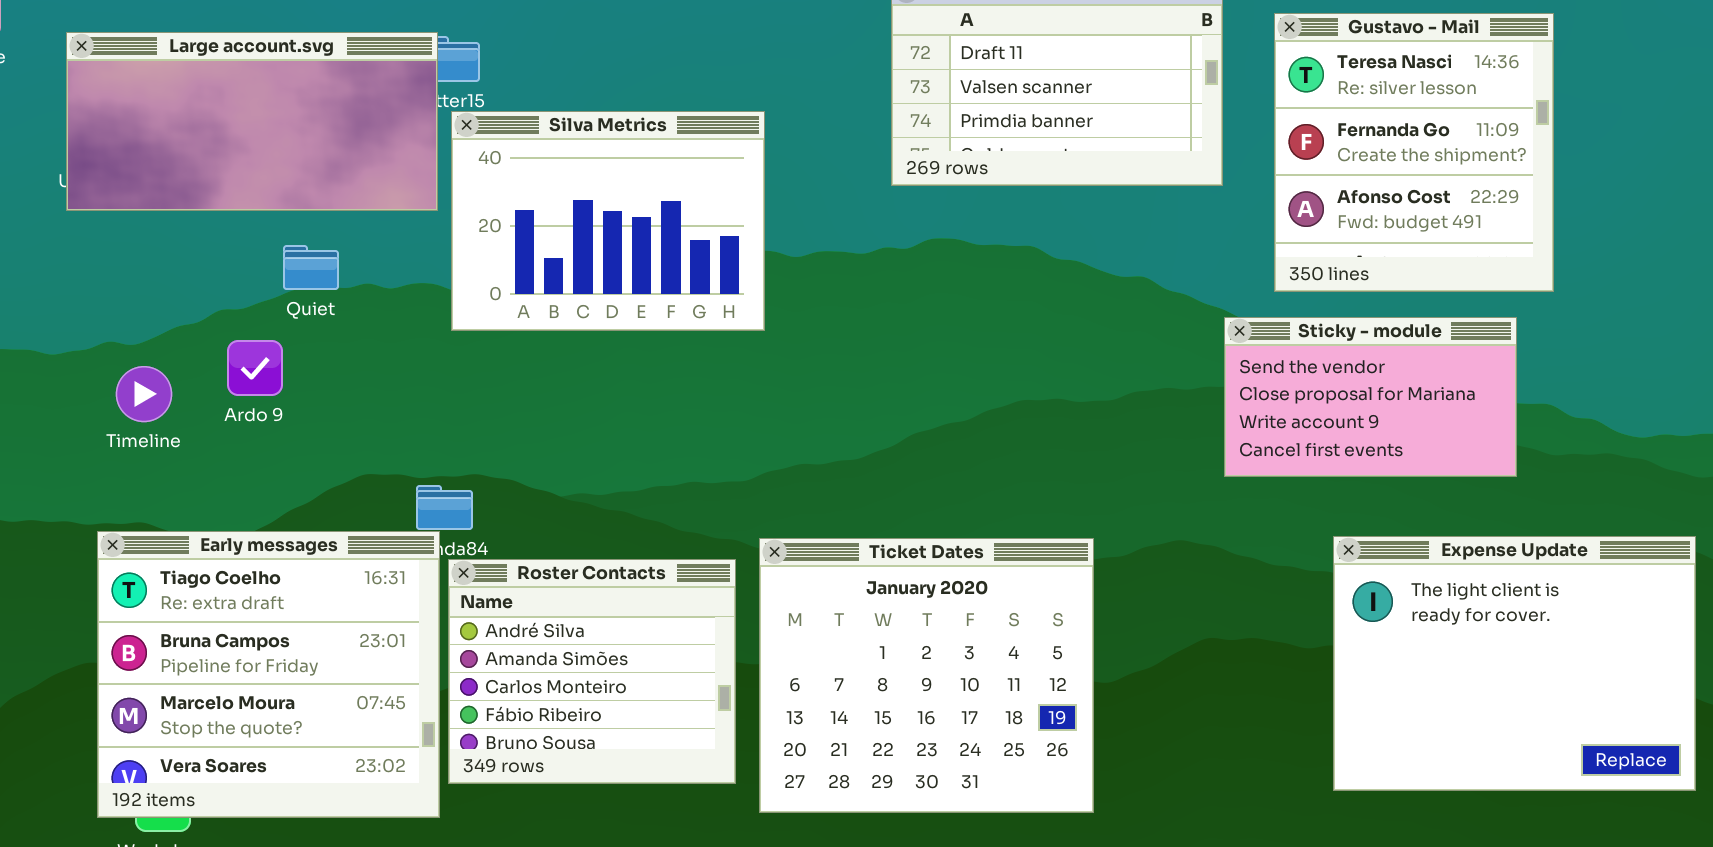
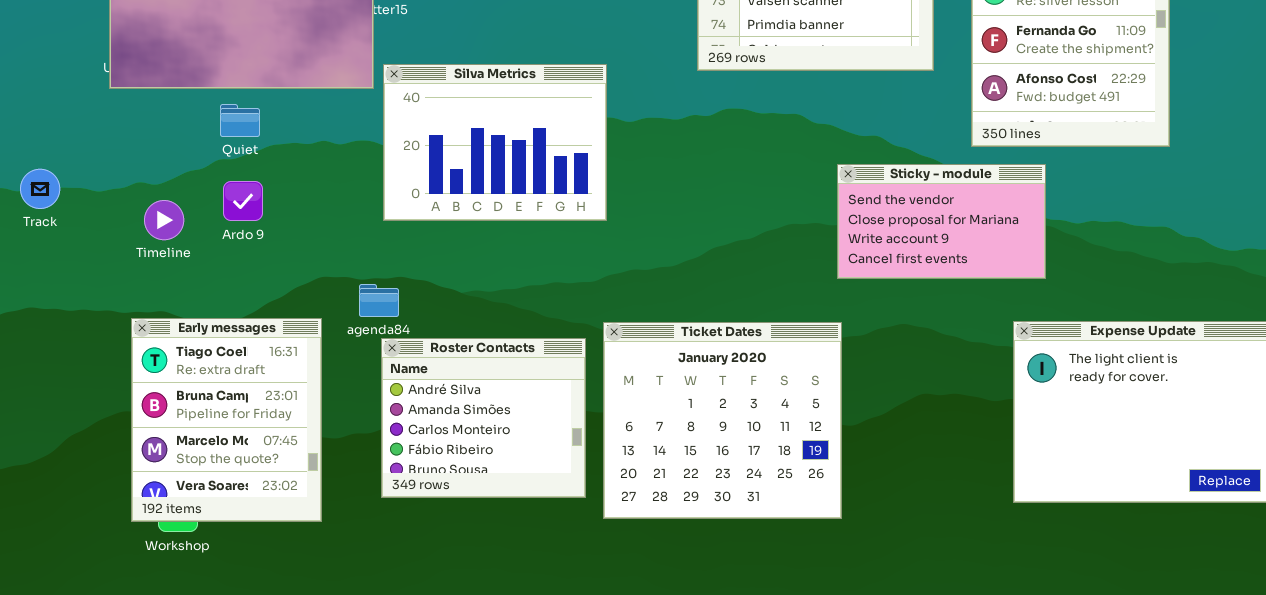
Silva Metrics: [451,111,765,331] -> [383,64,607,221], moved
Quiet: [283,245,339,290] -> [220,104,260,137], moved
Sticky - module: [1224,317,1517,477] -> [837,164,1046,279], moved
Early messages: [97,531,440,818] -> [131,318,322,522], resized

